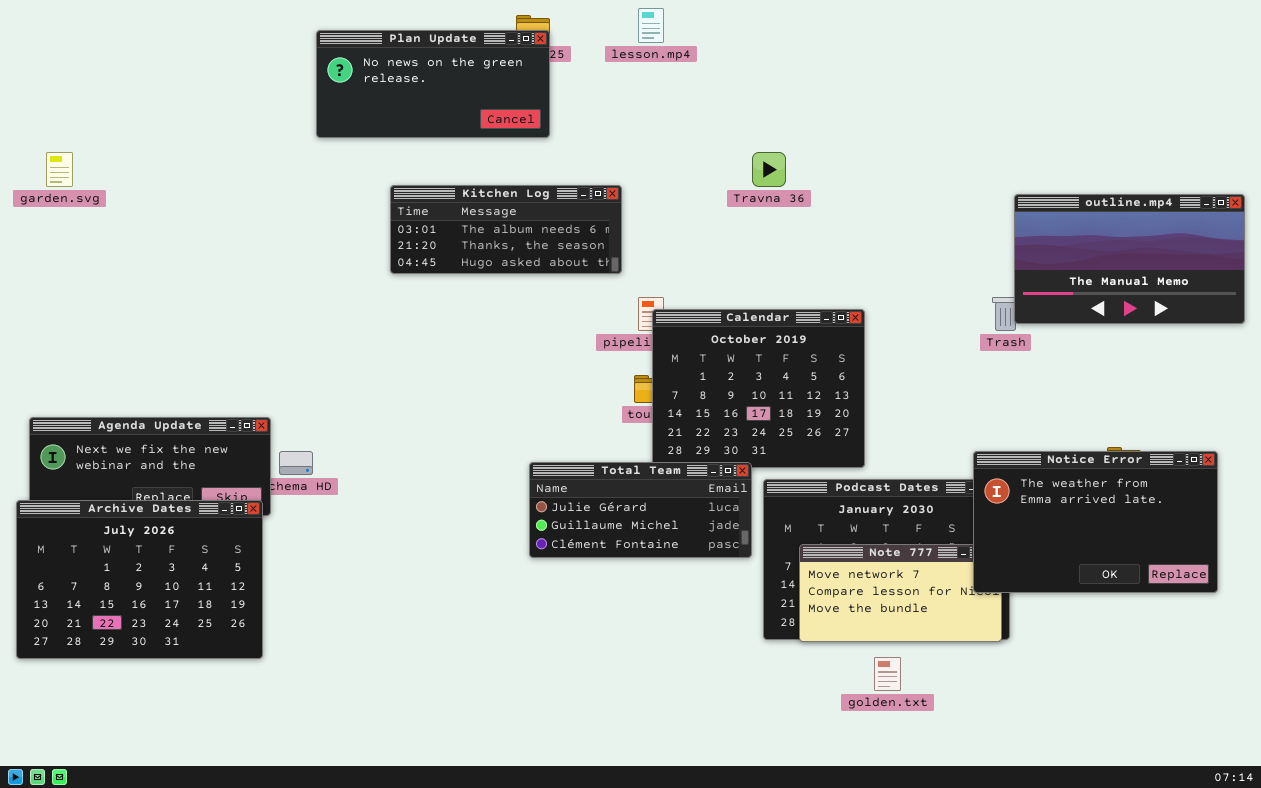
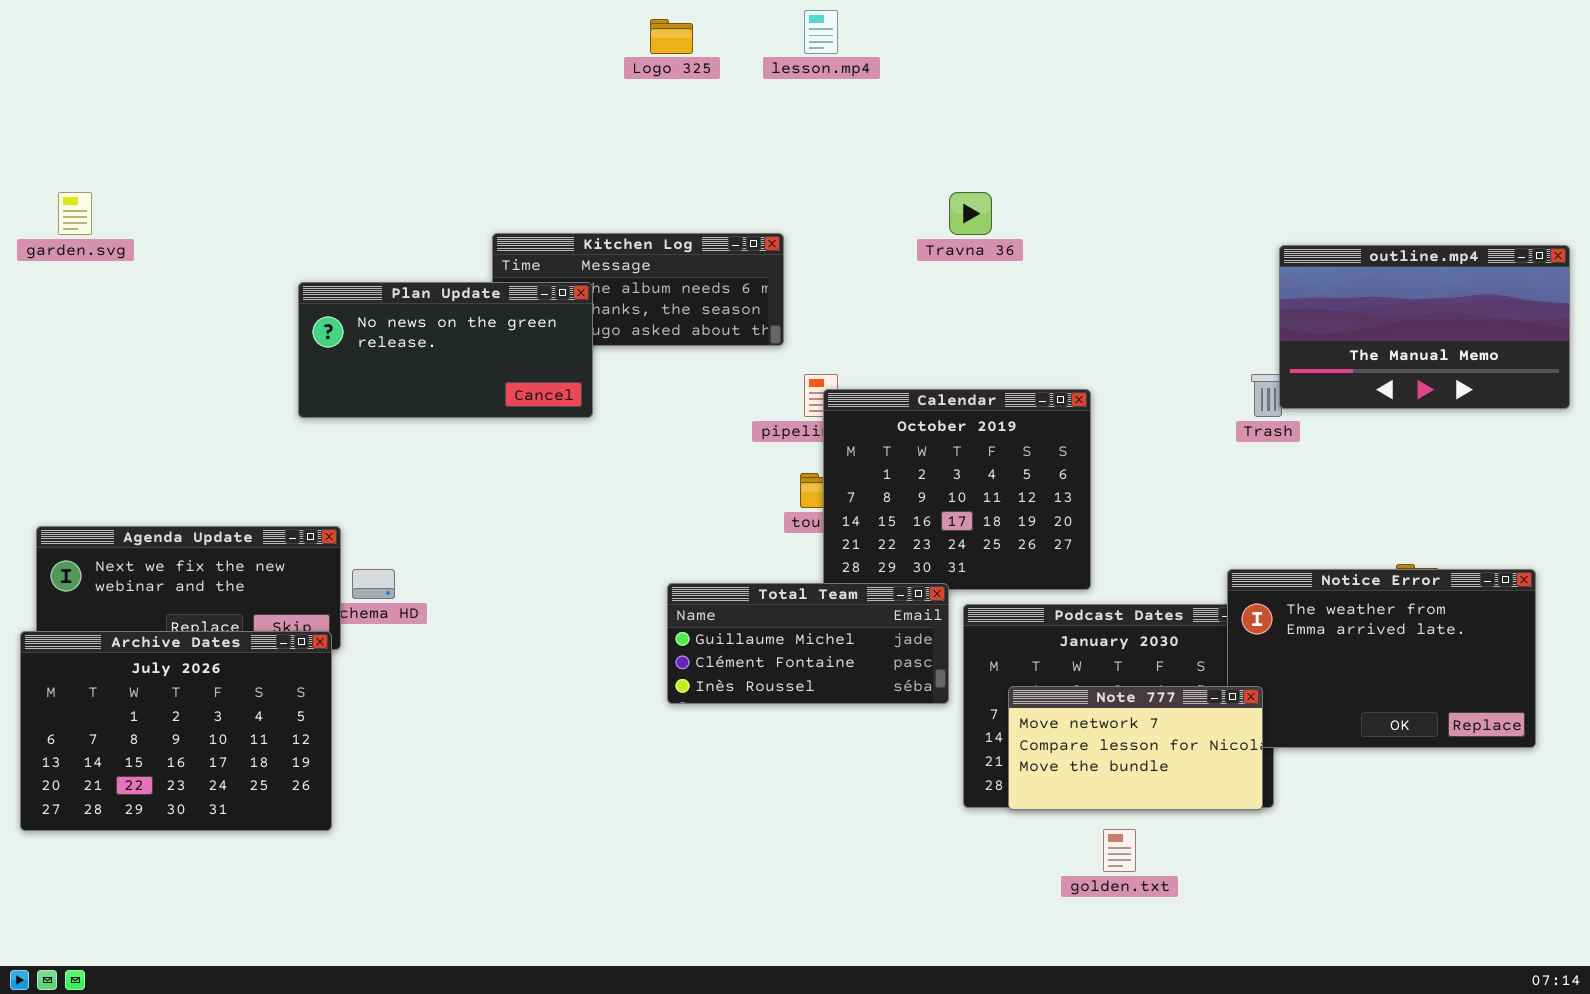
Plan Update: [316,30,550,138] -> [298,282,593,418], moved
Total Team: [529,462,752,558] -> [667,583,949,704], scrolled down 1 row
Note 777: [799,544,1002,642] -> [1008,686,1263,810], raised

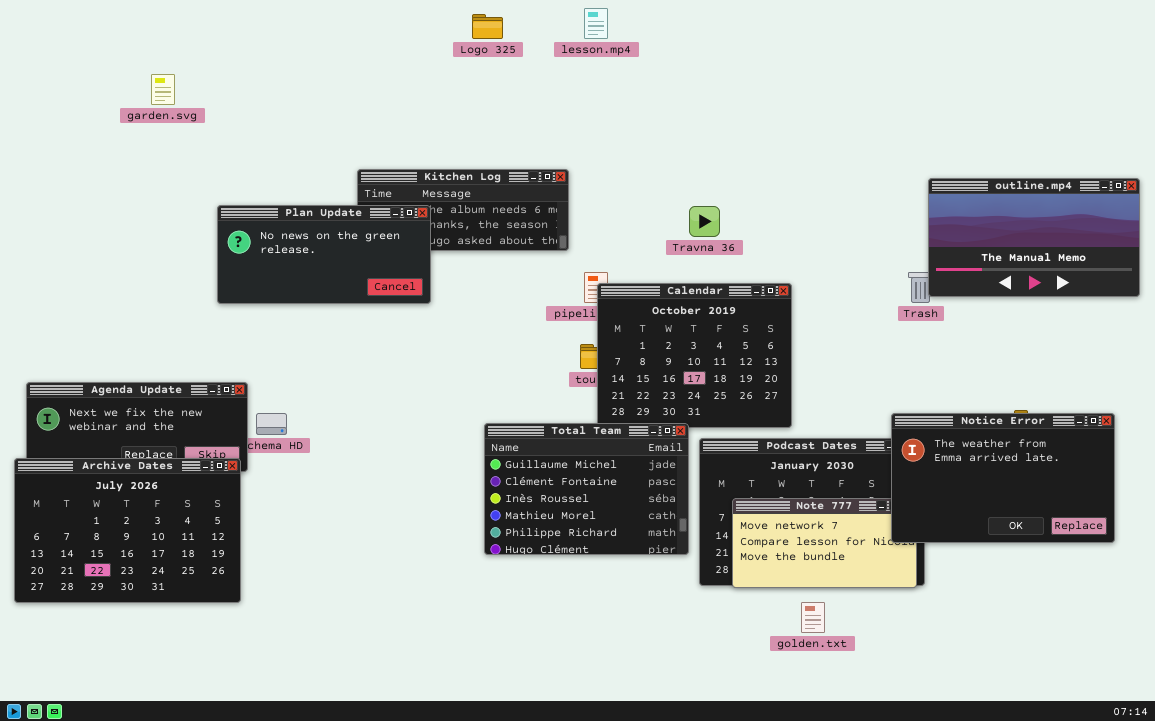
garden.svg: [58,192,92,235] -> [151,74,175,105], moved
Travna 36: [949,192,992,235] -> [689,206,720,237], moved
Notice Error: [1227,569,1536,748] -> [891,413,1115,543], raised
Total Team: [667,583,949,704] -> [484,423,689,555], resized

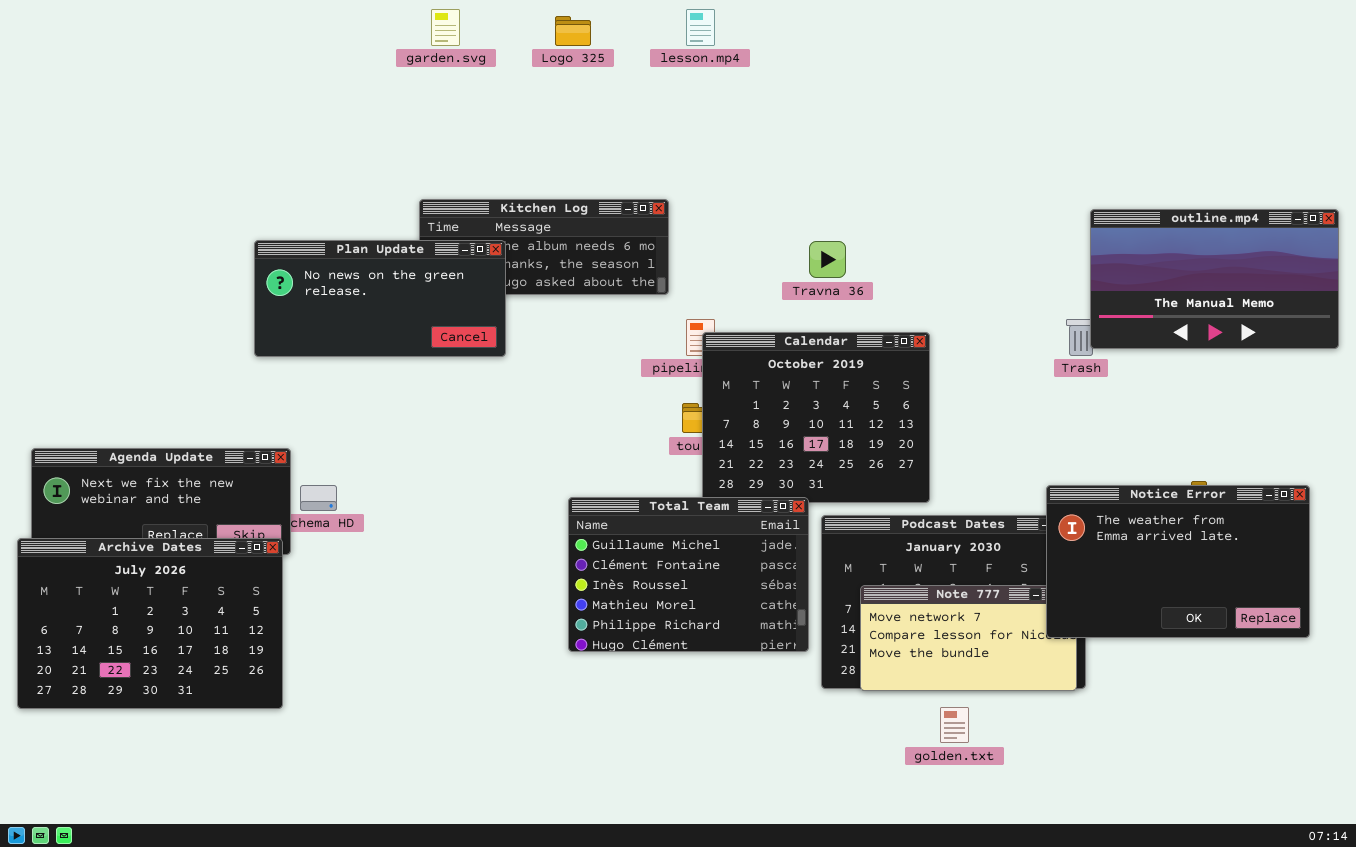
garden.svg: [151,74,175,105] -> [431,9,460,46], moved

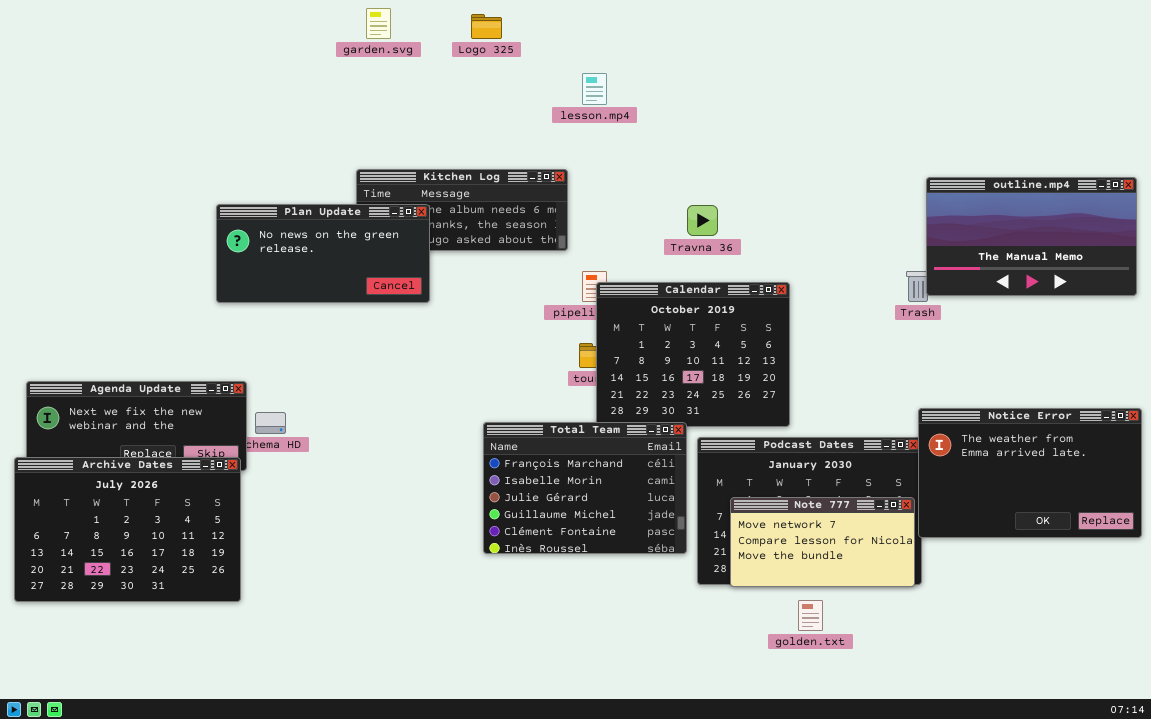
lesson.mp4: [686,9,715,46] -> [582,73,607,105], moved
Notice Error: [1046,485,1310,638] -> [918,408,1142,538], moved
Total Team: [568,497,809,652] -> [483,422,687,554], scrolled up 3 rows

